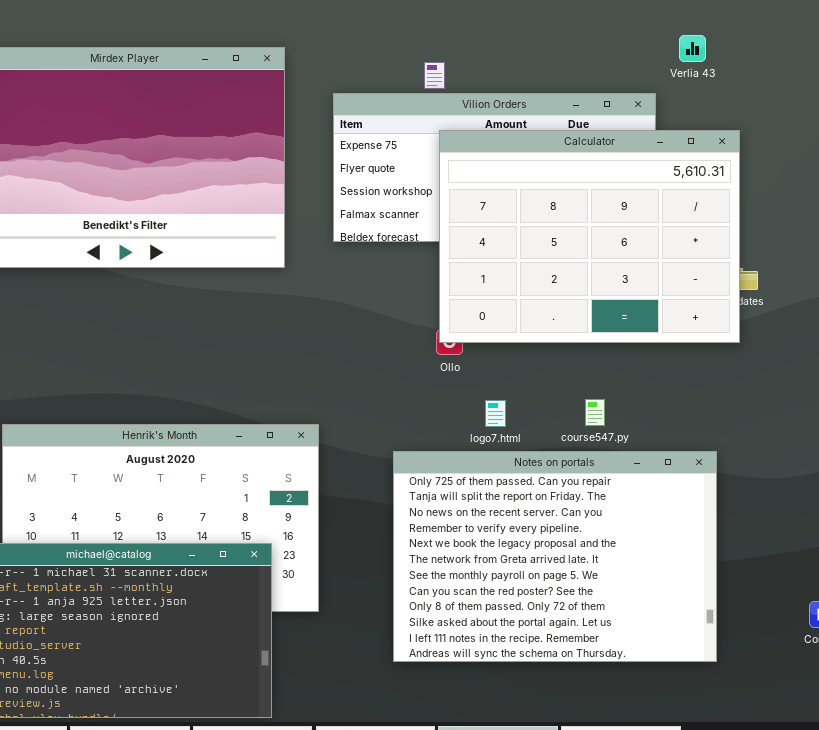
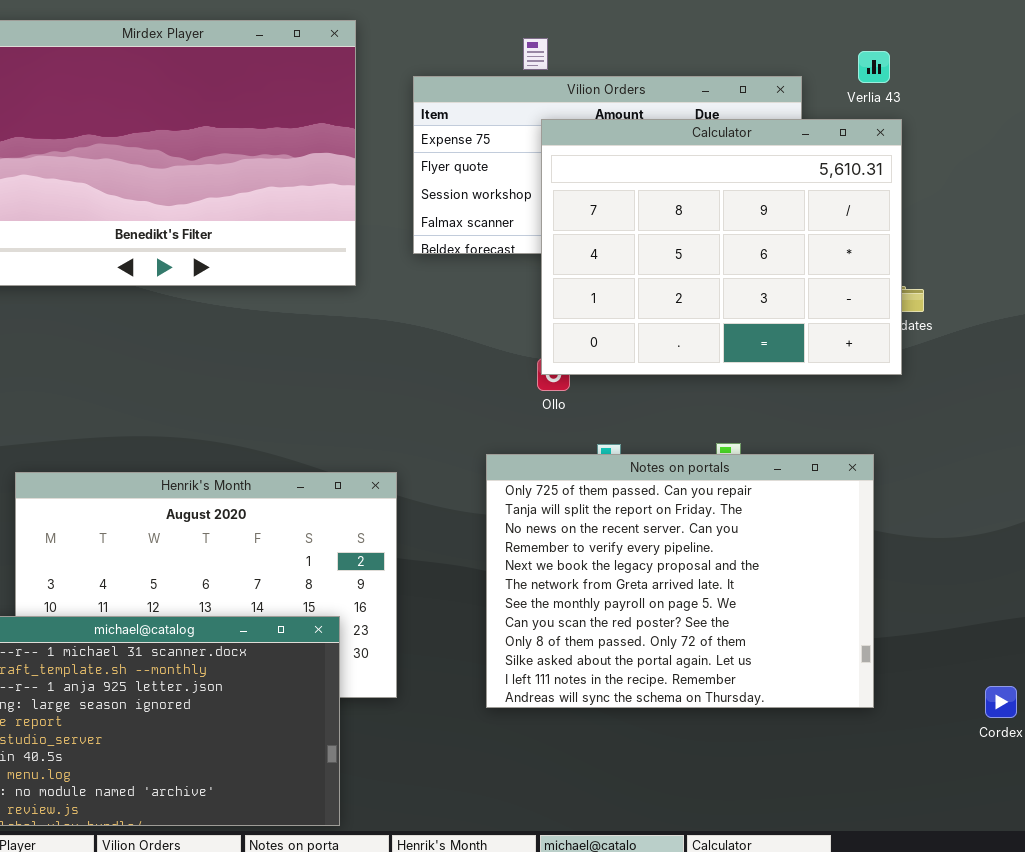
Verlia 43: [679,35,706,62] -> [858,51,890,83], moved
Notes on portals: [393,451,717,662] -> [486,454,874,708], moved

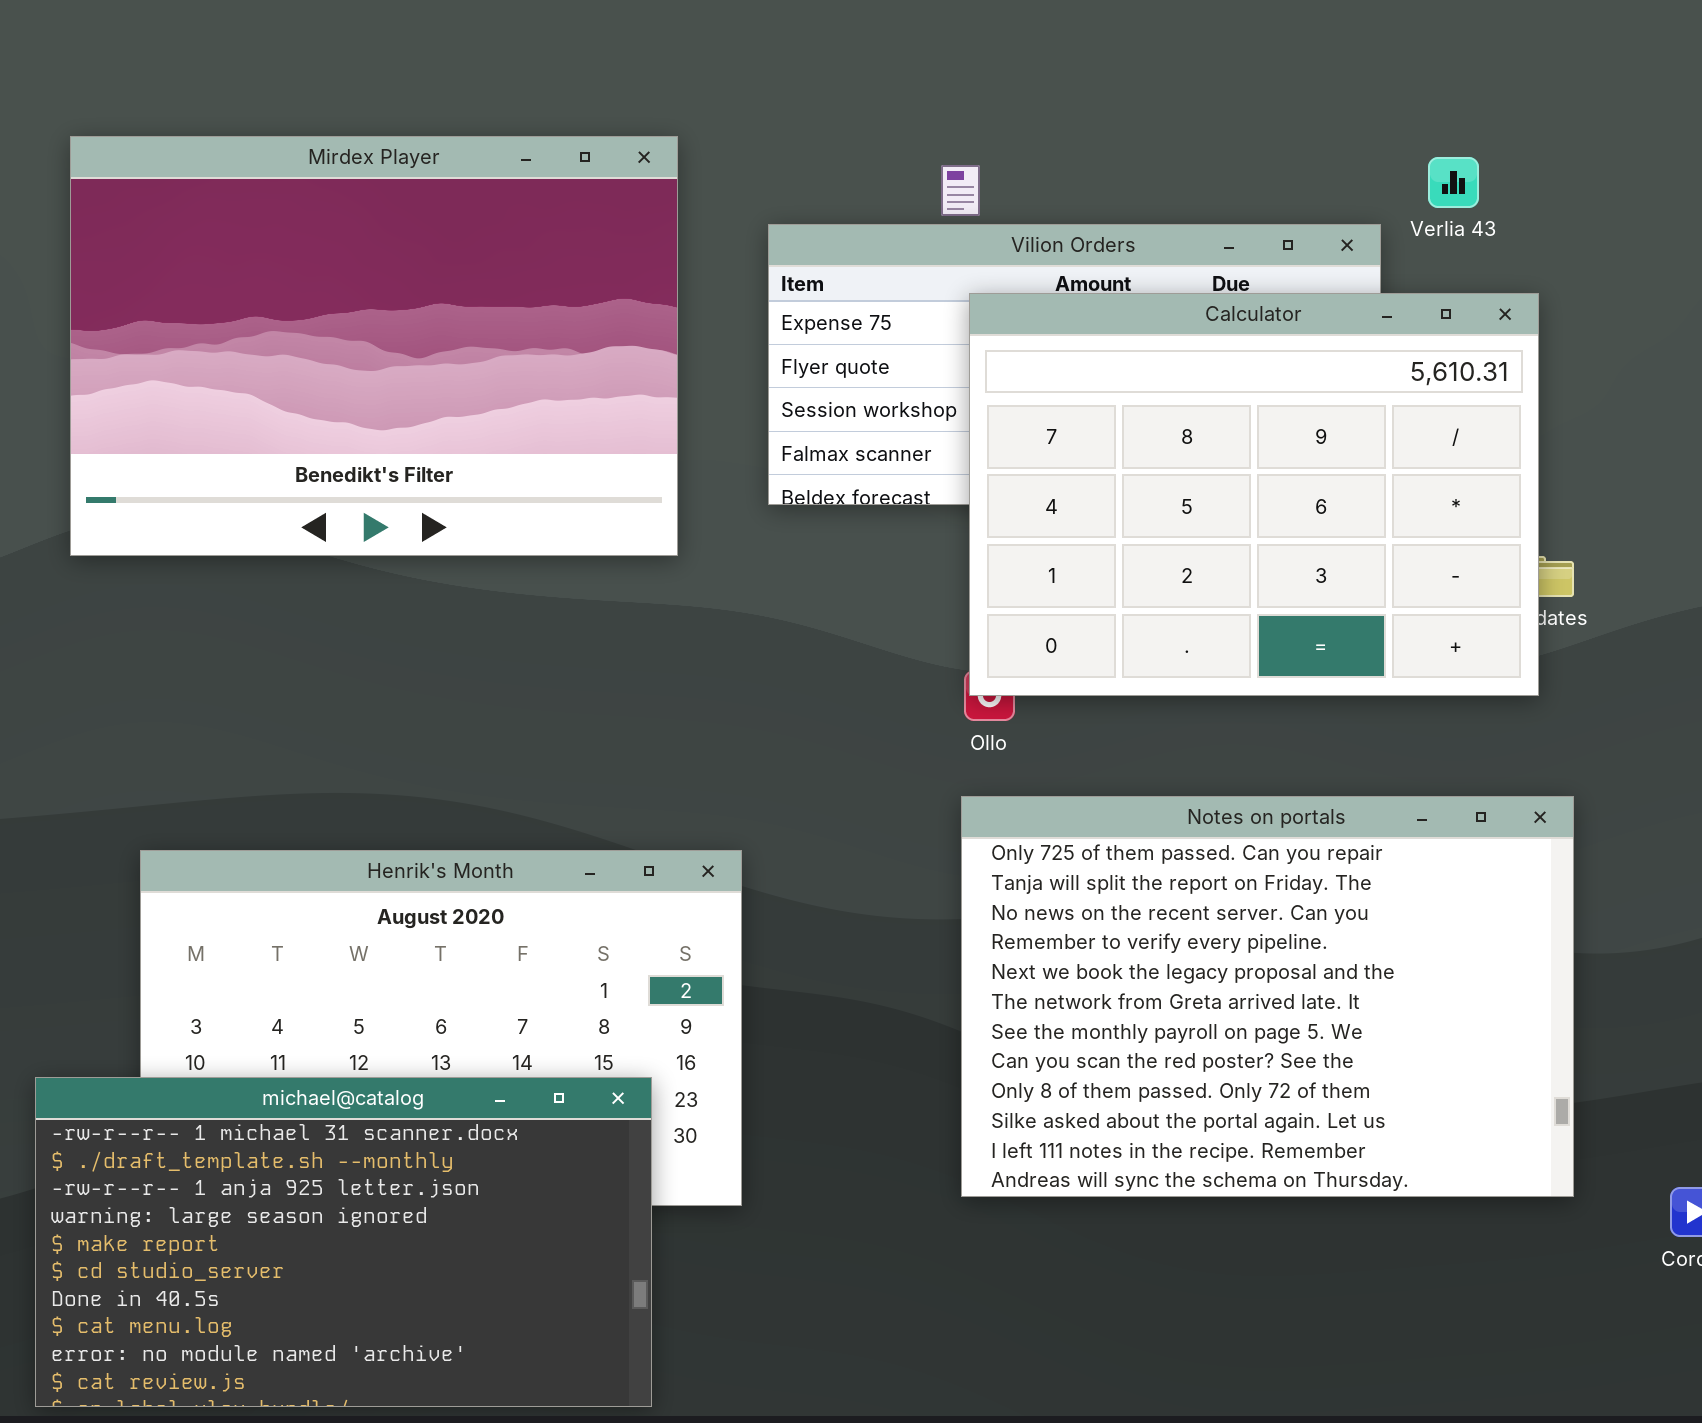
Verlia 43: [858,51,890,83] -> [1428,157,1479,208], moved
Notes on portals: [486,454,874,708] -> [961,796,1574,1197], moved

